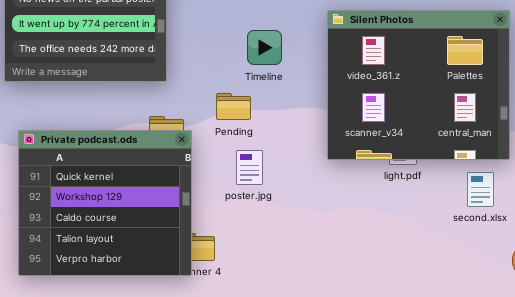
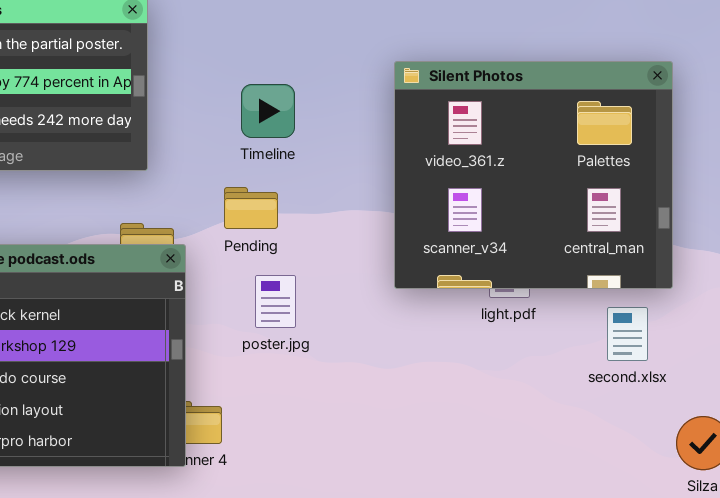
Timeline: [247,30,282,65] -> [241,84,295,138], moved

